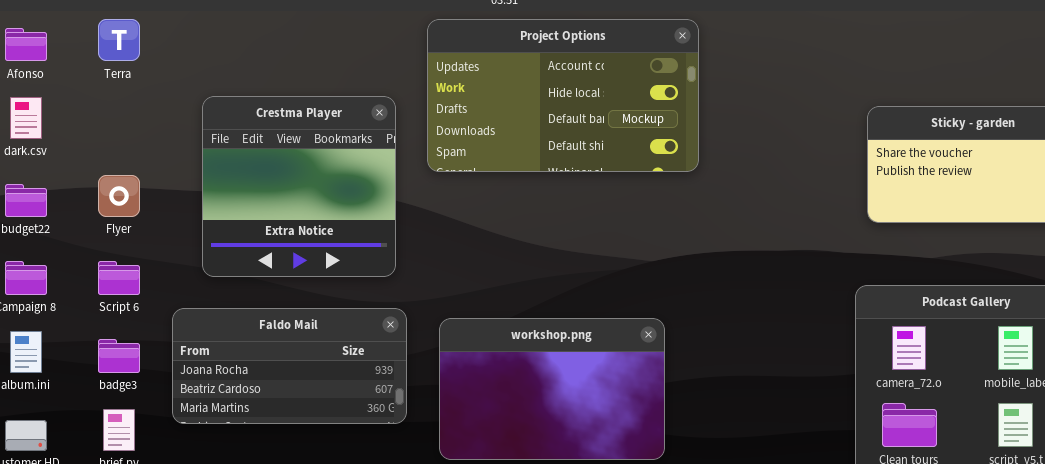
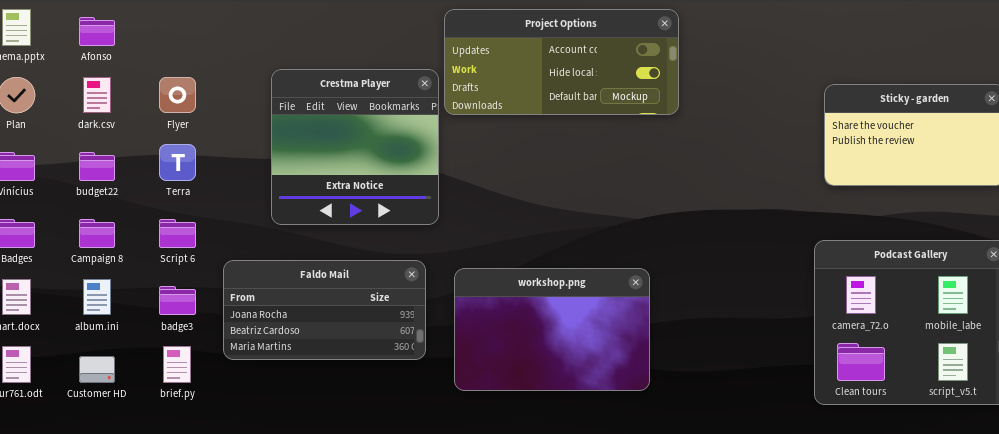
Terra: [98,19,140,61] -> [159,144,196,181], moved
Project Options: [427,19,699,172] -> [444,9,679,115], resized
Crestma Player: [202,96,396,277] -> [271,69,439,225], moved
Flyer: [98,175,140,217] -> [159,77,196,113], moved

